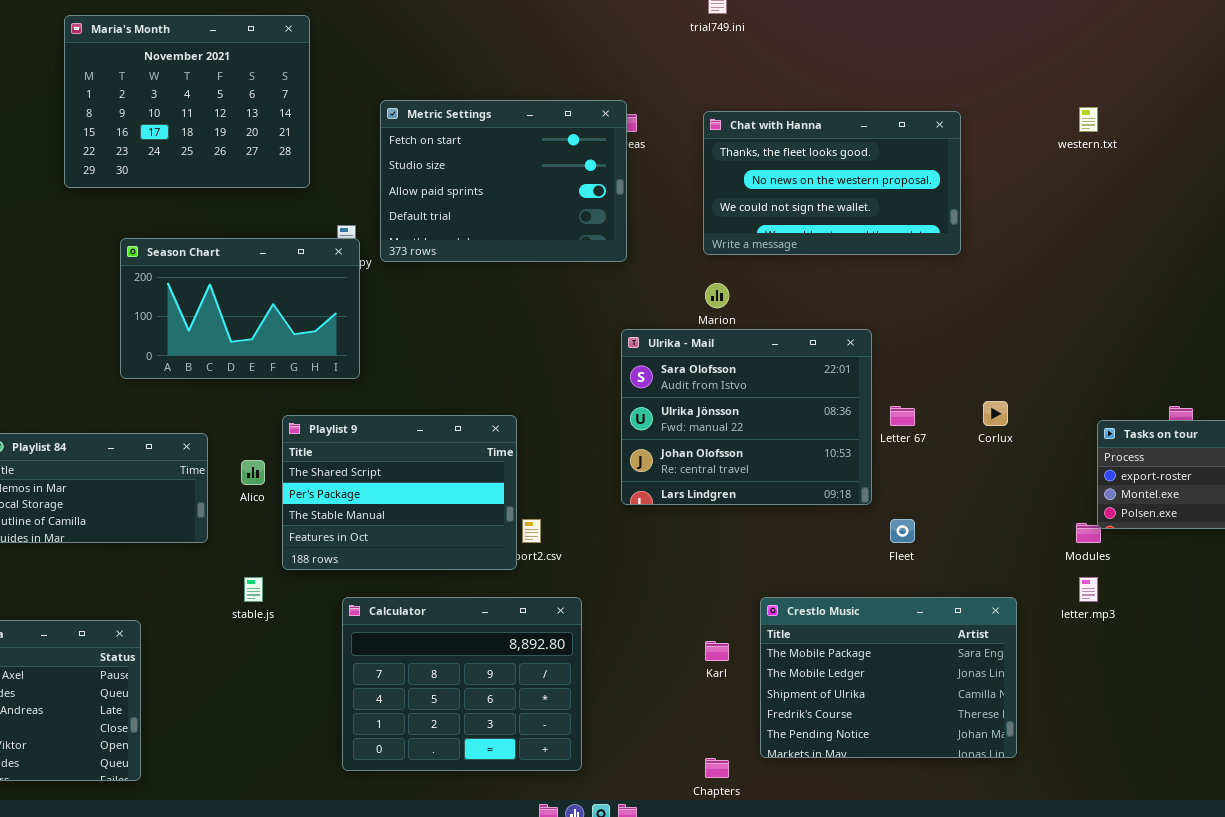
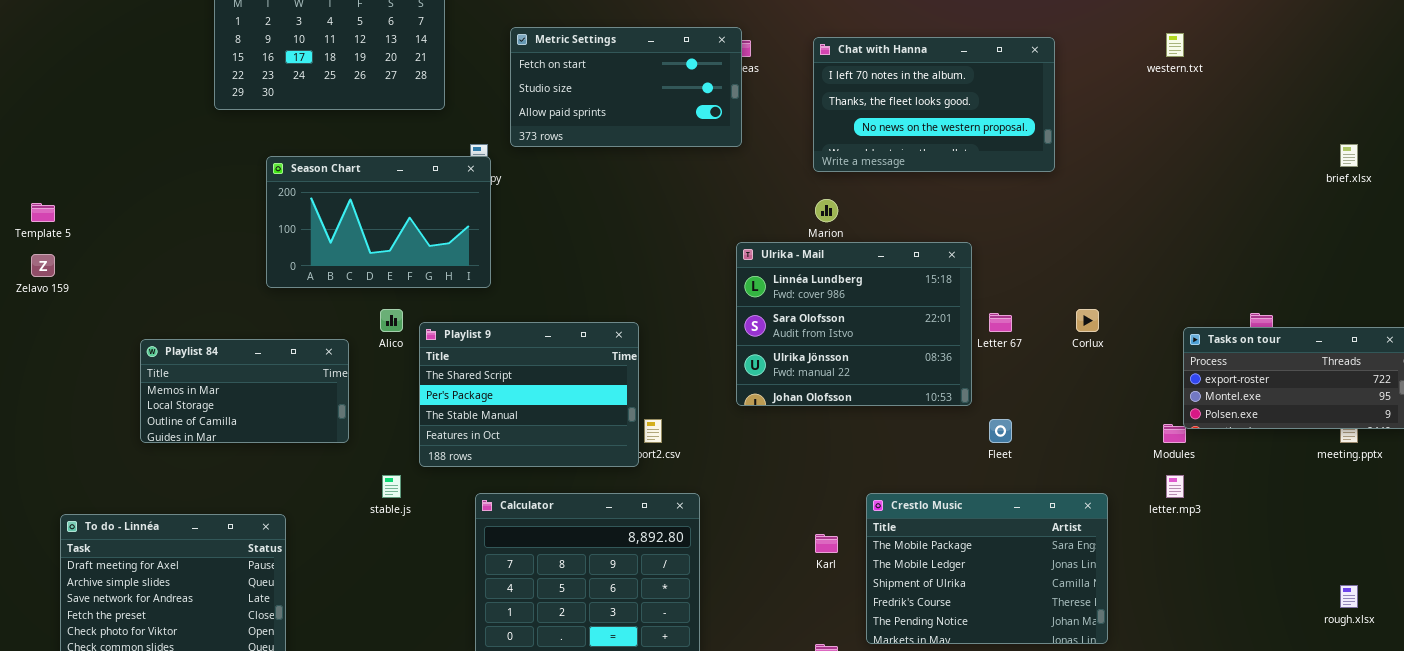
Metric Settings: [380,100,627,262] -> [510,27,742,147], resized
Chat with Hanna: [703,111,961,255] -> [813,37,1055,172], scrolled up 1 row
Ulrika - Mail: [621,329,872,505] -> [736,242,972,406], scrolled up 1 row
Alico: [241,460,265,485] -> [380,309,403,332], moved

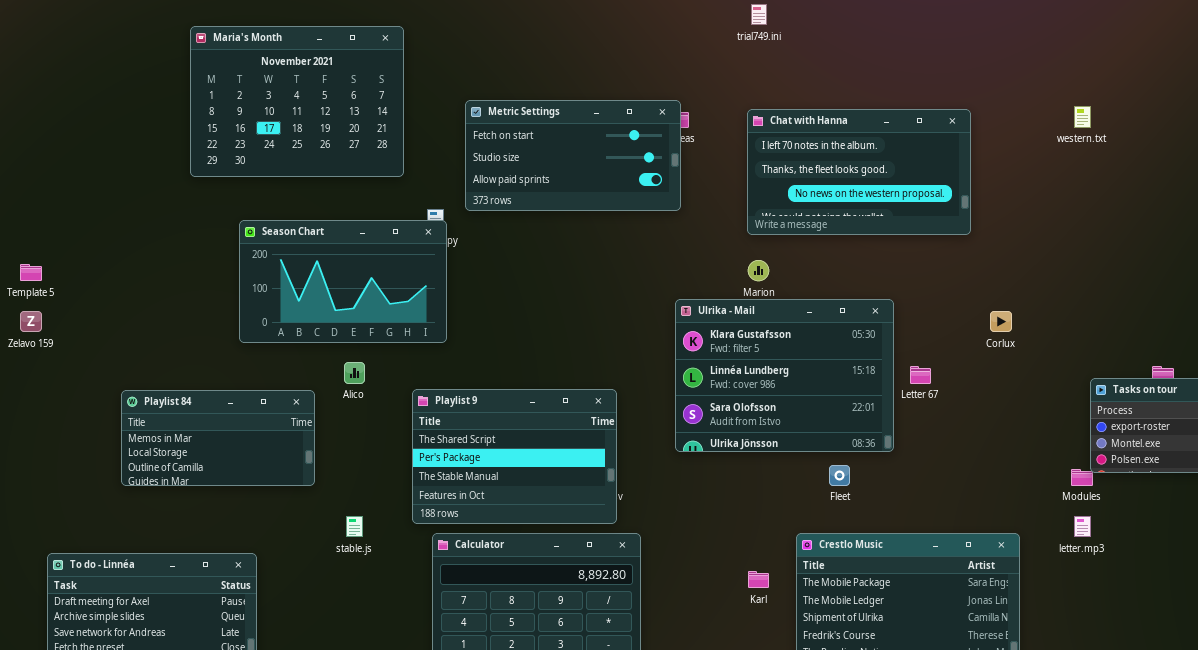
Ulrika - Mail: [736,242,972,406] -> [675,299,894,452], scrolled up 1 row
Corlux: [1076,309,1099,332] -> [990,311,1012,332], moved
Playlist 9: [419,322,639,467] -> [412,389,617,524], moved
Fleet: [989,419,1012,443] -> [829,465,850,486], moved

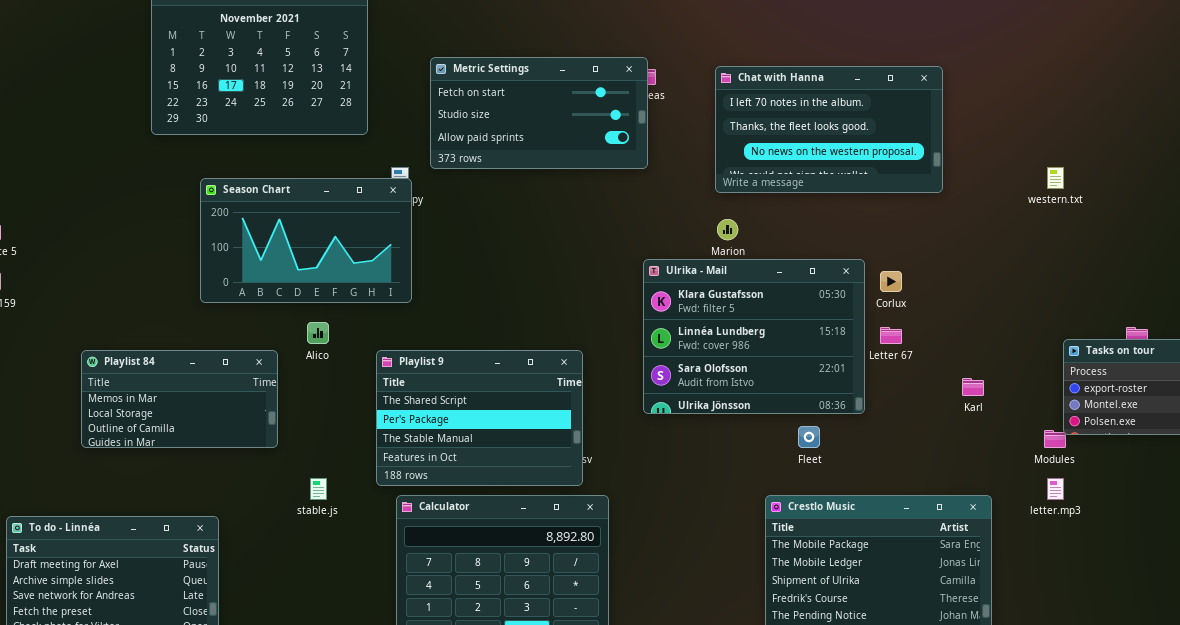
western.txt: [1074,106,1091,128] -> [1047,167,1064,189], moved
Corlux: [990,311,1012,332] -> [880,271,902,292], moved
Karl: [748,571,769,588] -> [962,378,984,396], moved

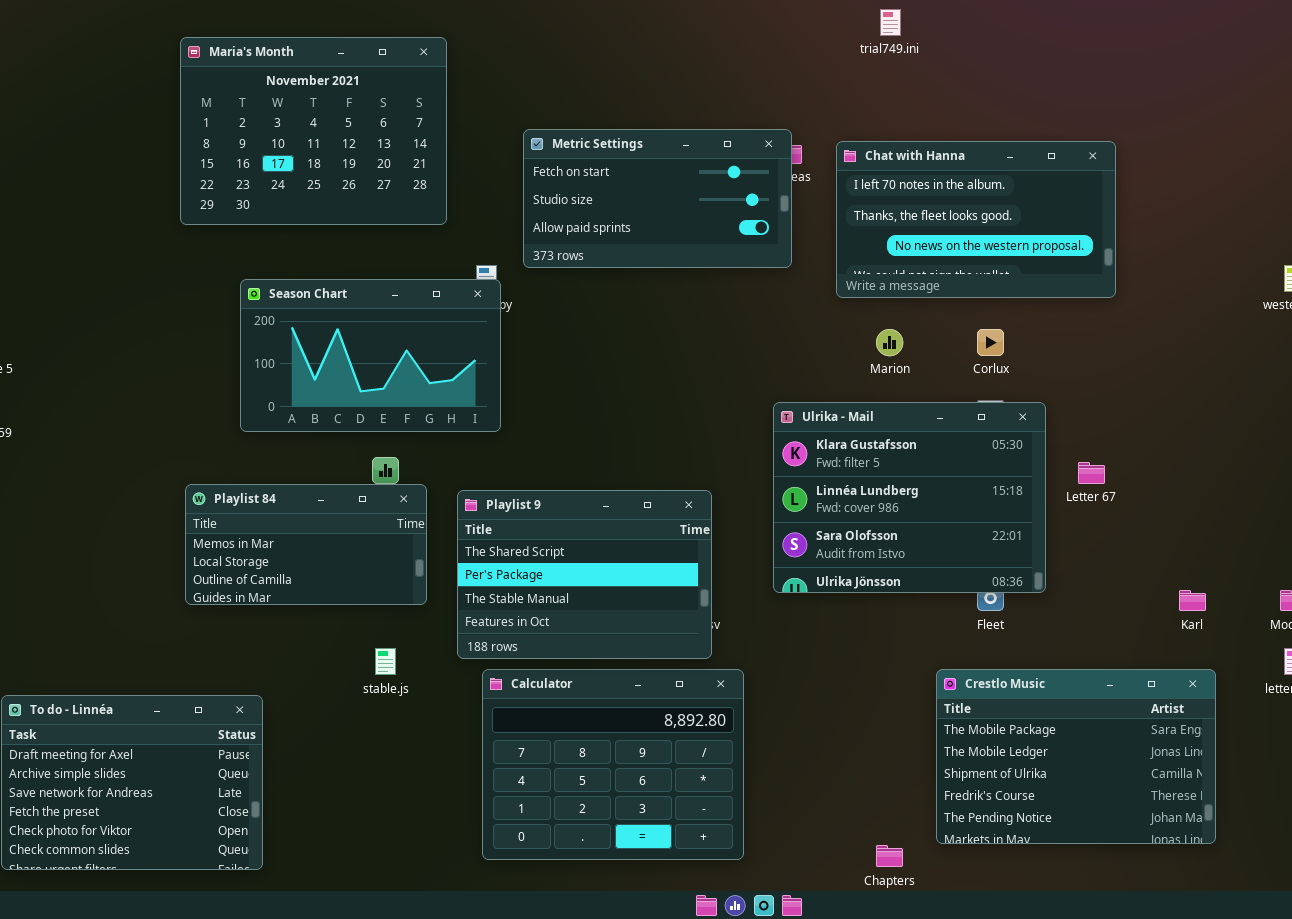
Chat with Hanna: [715,66,943,193] -> [836,141,1116,298], moved
Ulrika - Mail: [643,259,865,414] -> [773,402,1046,593], moved
Corlux: [880,271,902,292] -> [977,329,1004,356], moved
Playlist 84: [81,350,278,448] -> [185,484,427,605], moved
Karl: [962,378,984,396] -> [1179,590,1206,611], moved

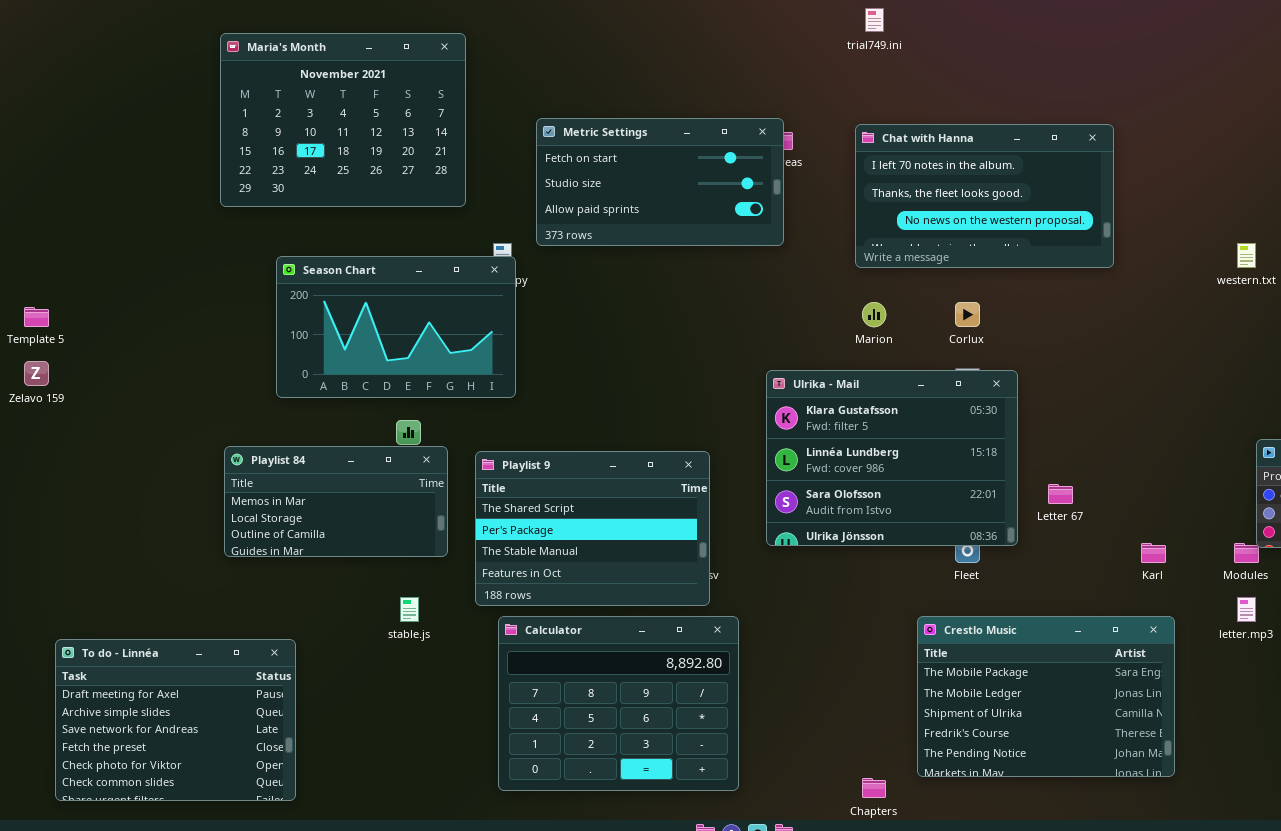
Chat with Hanna: [836,141,1116,298] -> [855,124,1114,268], moved
Letter 67: [1078,462,1105,484] -> [1048,484,1073,504], moved

